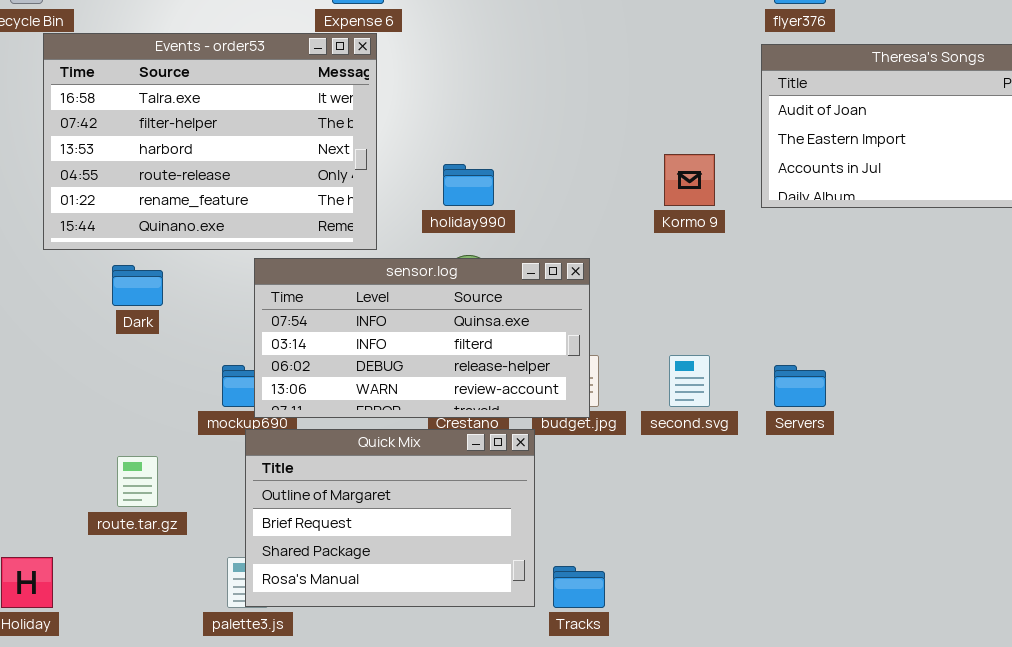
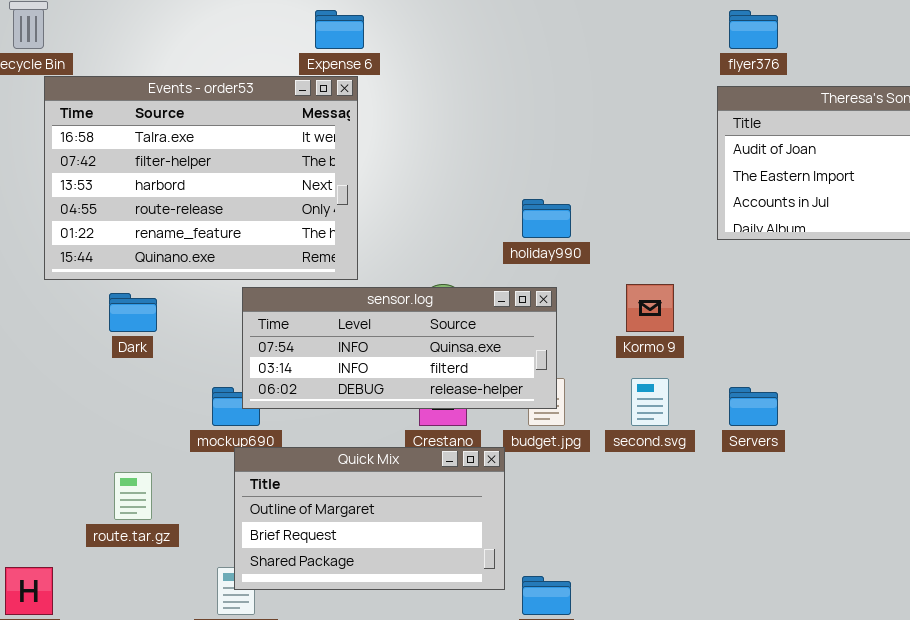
Kormo 9: [664,154,715,206] -> [626,284,674,332], moved
holiday990: [443,164,494,206] -> [522,199,571,238], moved
sensor.log: [254,258,590,418] -> [242,287,557,409], resized
Quick Mix: [245,429,535,607] -> [234,447,505,590], resized

